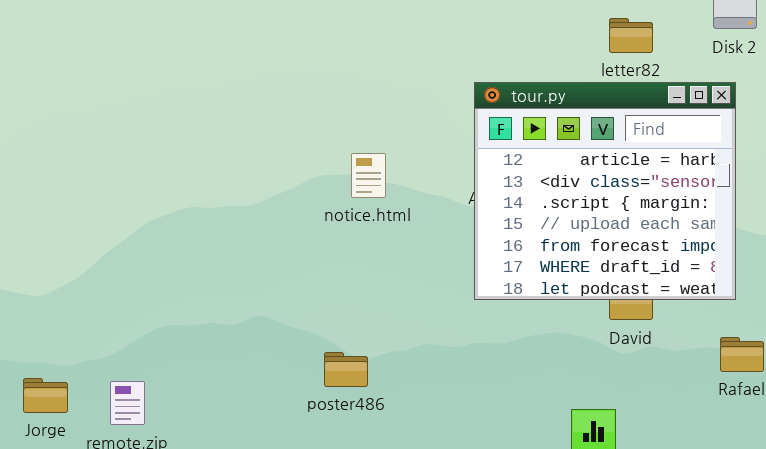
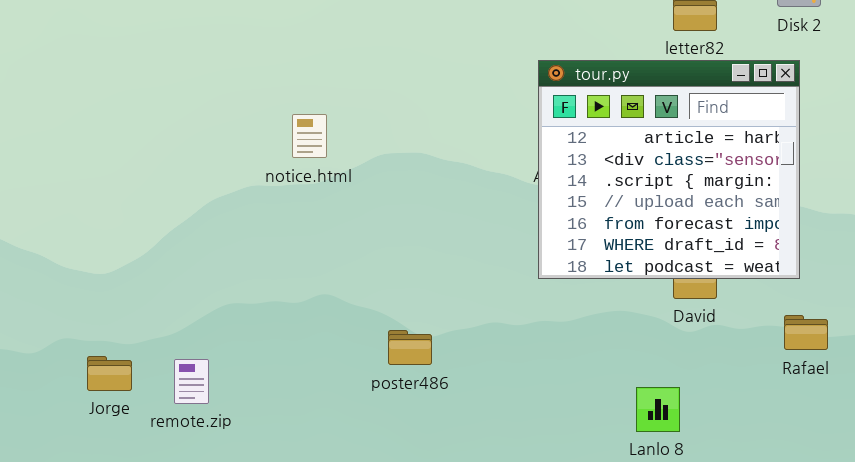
notice.html: [351,153,386,198] -> [292,114,327,158], moved

